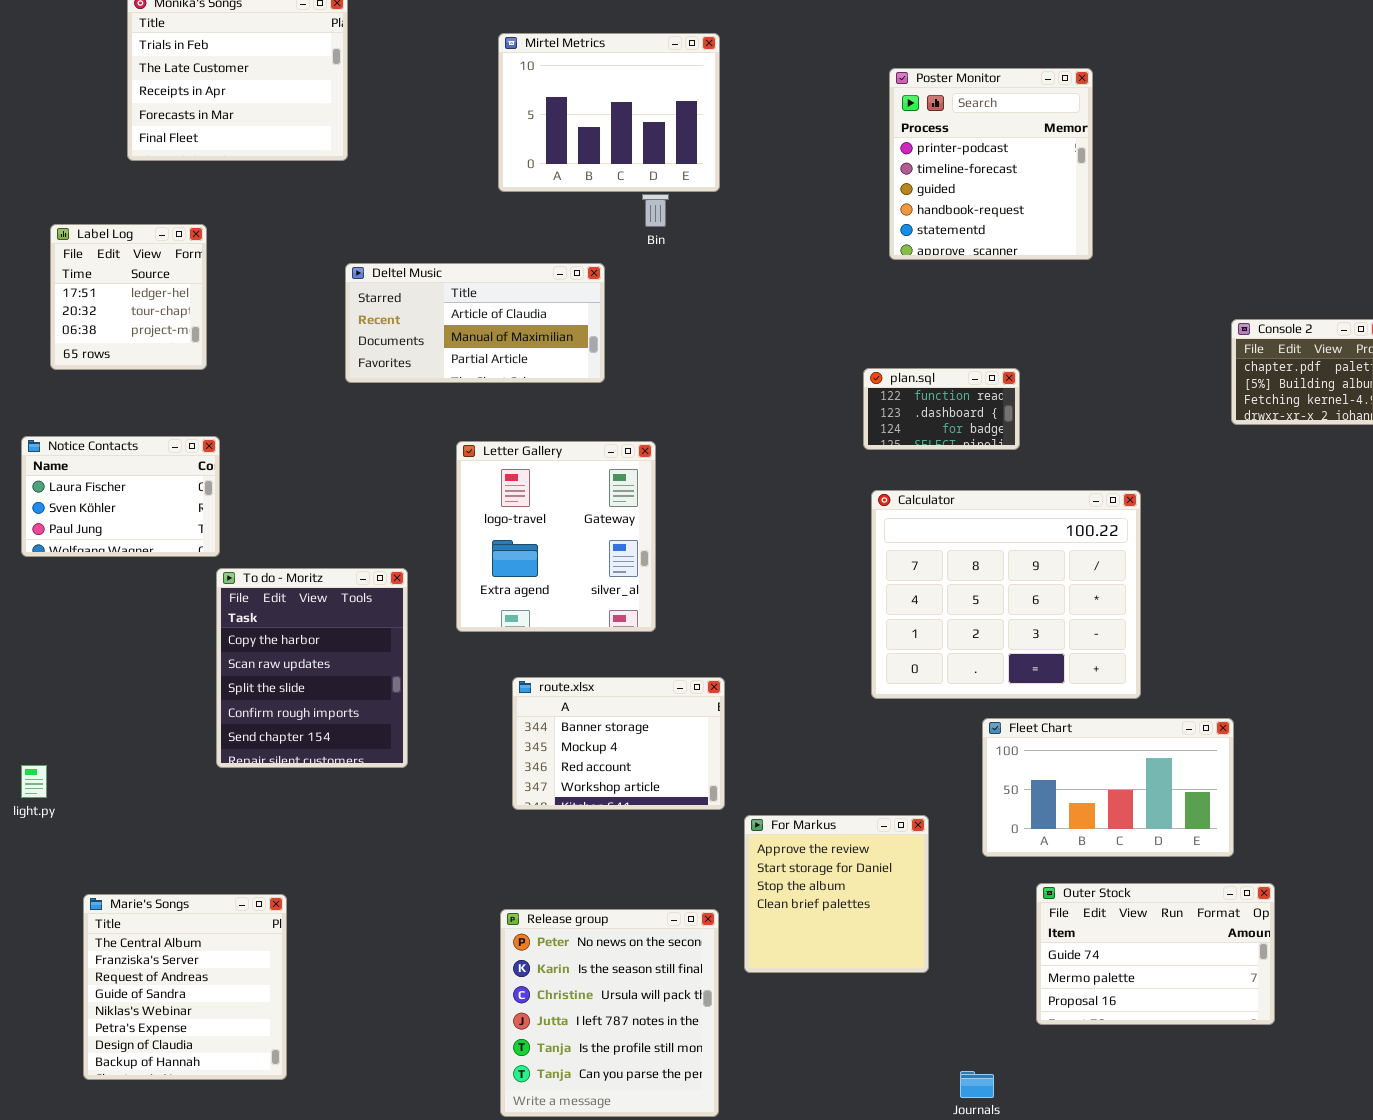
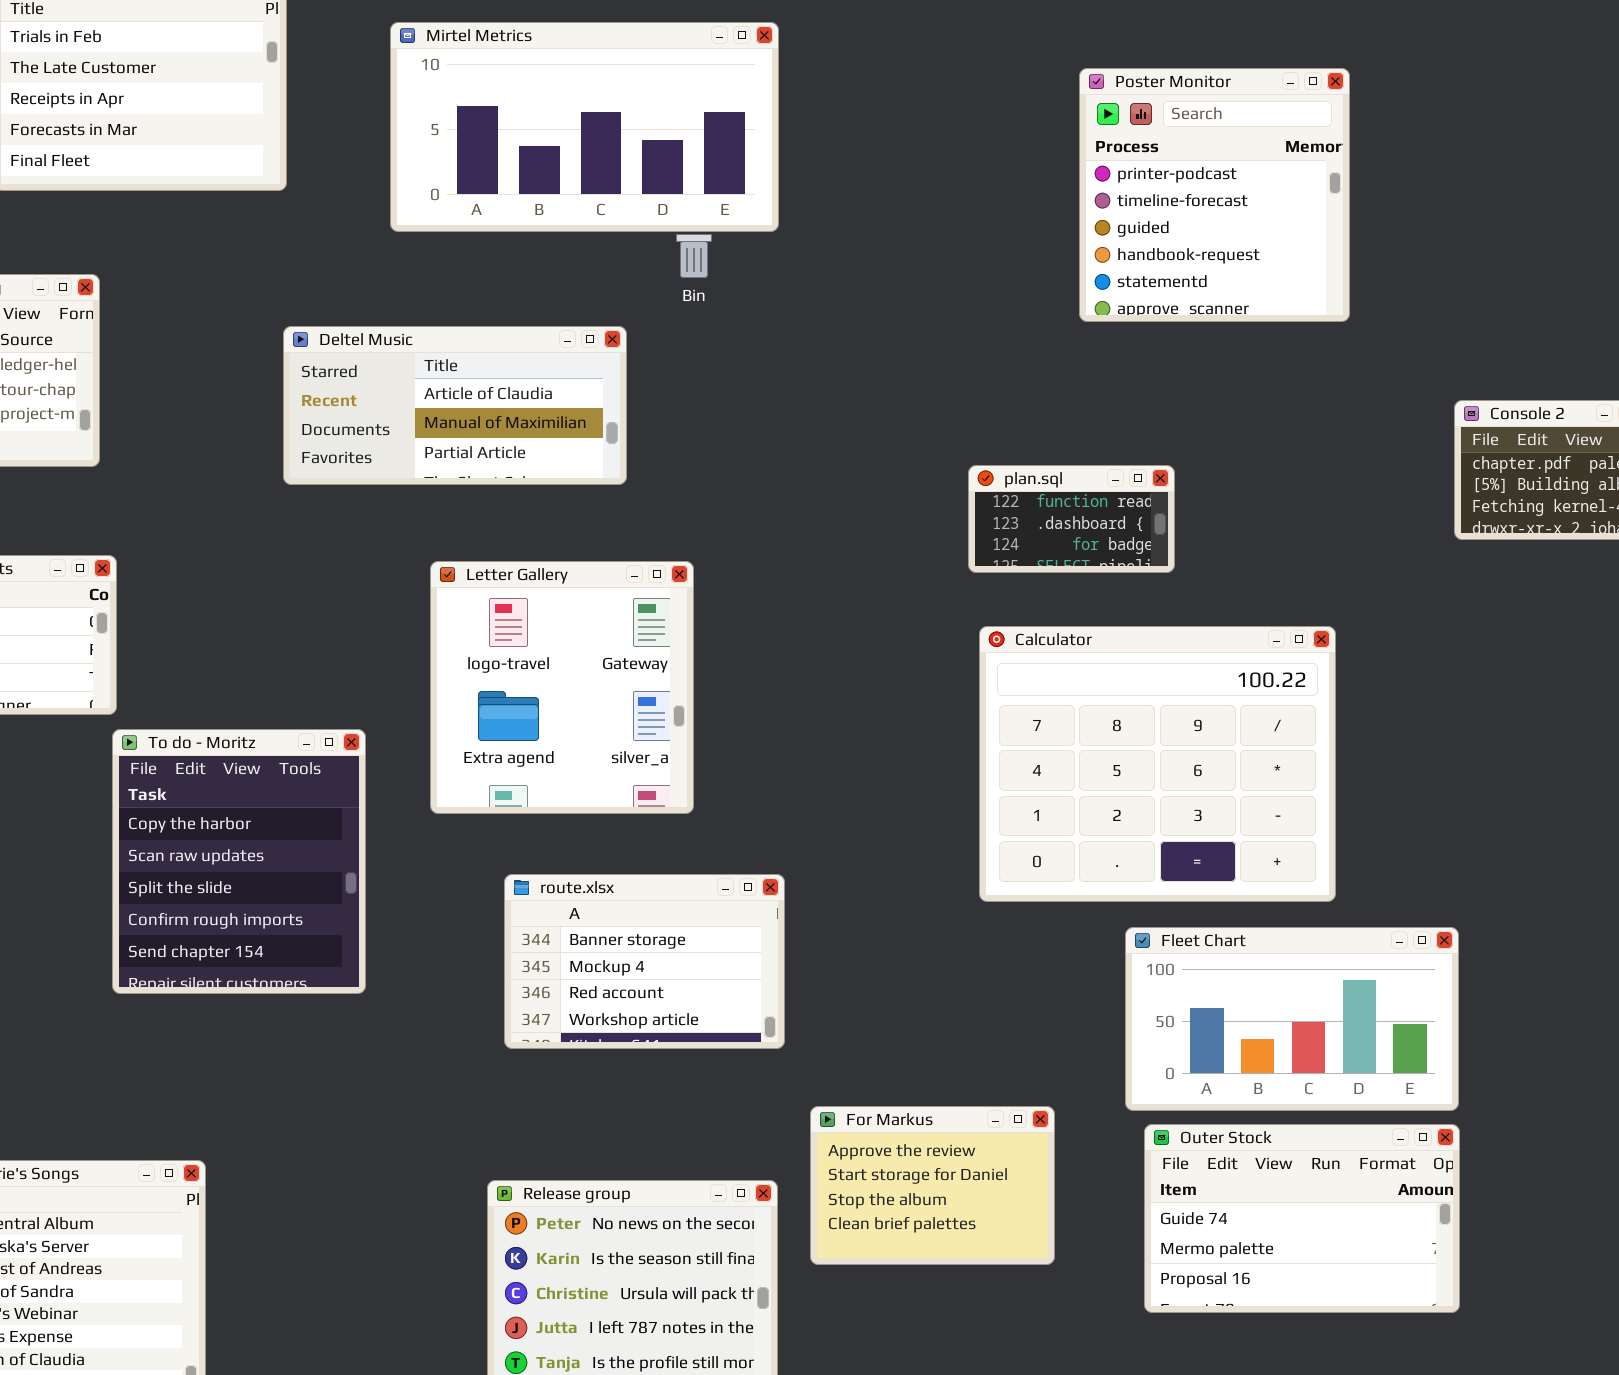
Mirtel Metrics: [498,33,720,192] -> [390,22,779,232], resized
Poster Monitor: [889,68,1093,260] -> [1079,68,1350,322], moved
For Markus: [744,815,929,973] -> [810,1106,1055,1265], resized
Outer Stock: [1036,883,1275,1025] -> [1144,1124,1460,1313], moved

